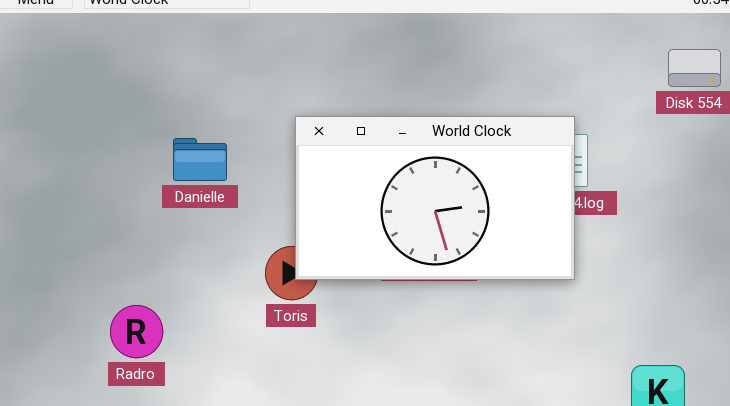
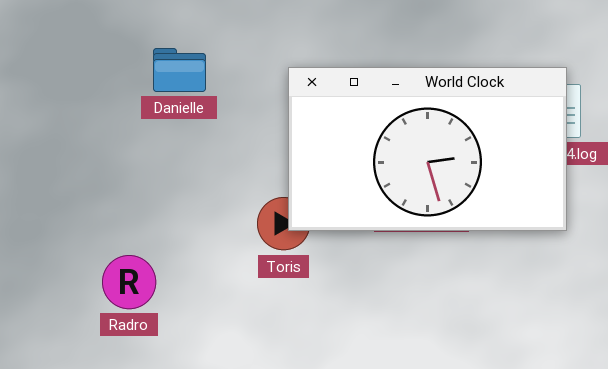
Danielle: [173,138,227,181] -> [153,48,206,92], moved

